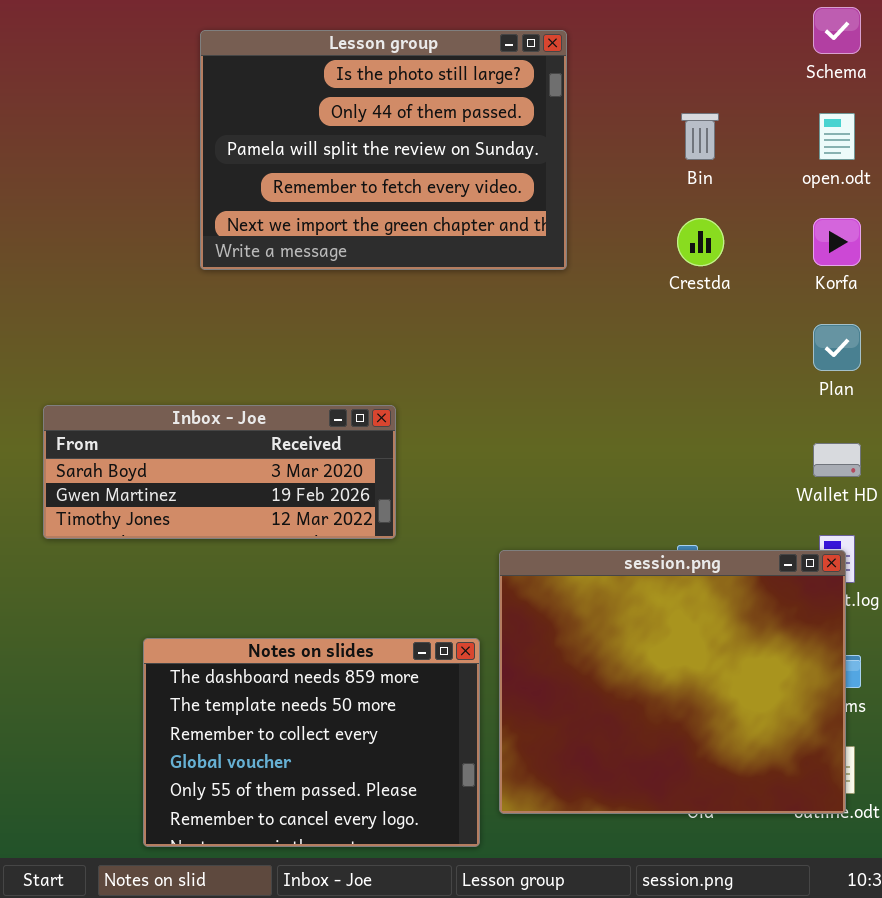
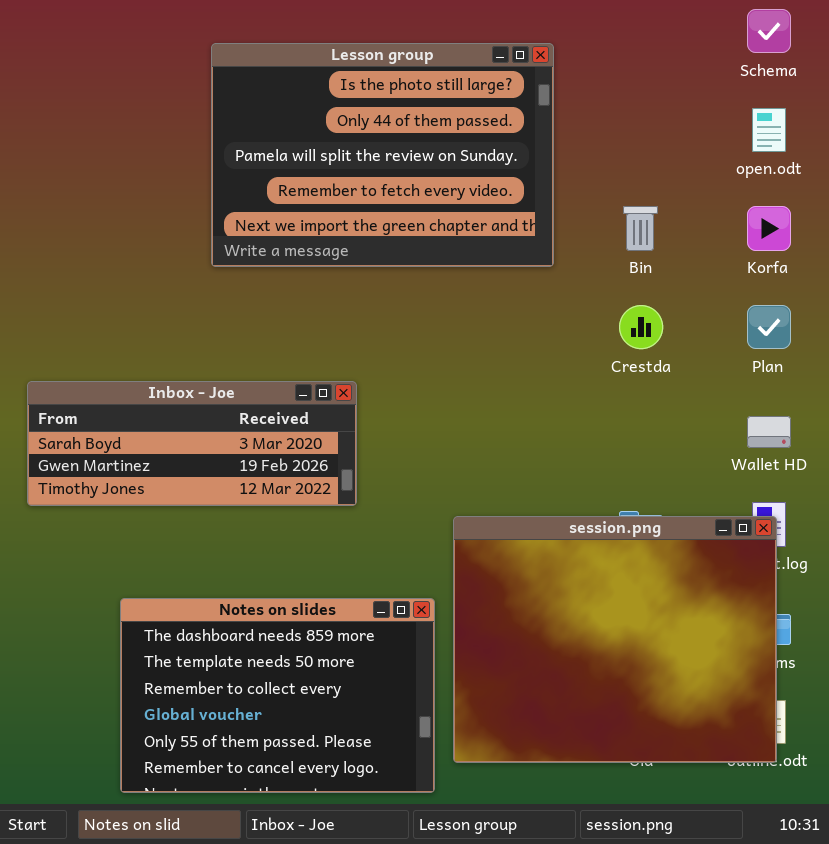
Lesson group: [200,30,567,270] -> [211,43,554,267], moved
Bin: [681,113,719,160] -> [623,206,658,251], moved
Crestda: [677,218,724,266] -> [619,305,663,349], moved

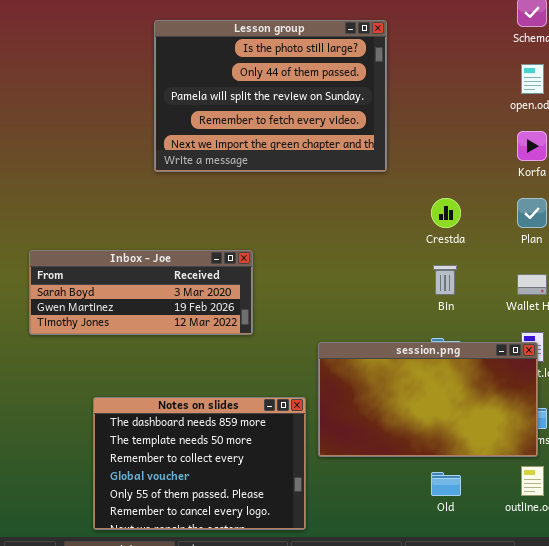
Bin: [623,206,658,251] -> [433,265,457,295], moved
session.png: [453,516,777,763] -> [318,342,538,457], resized

